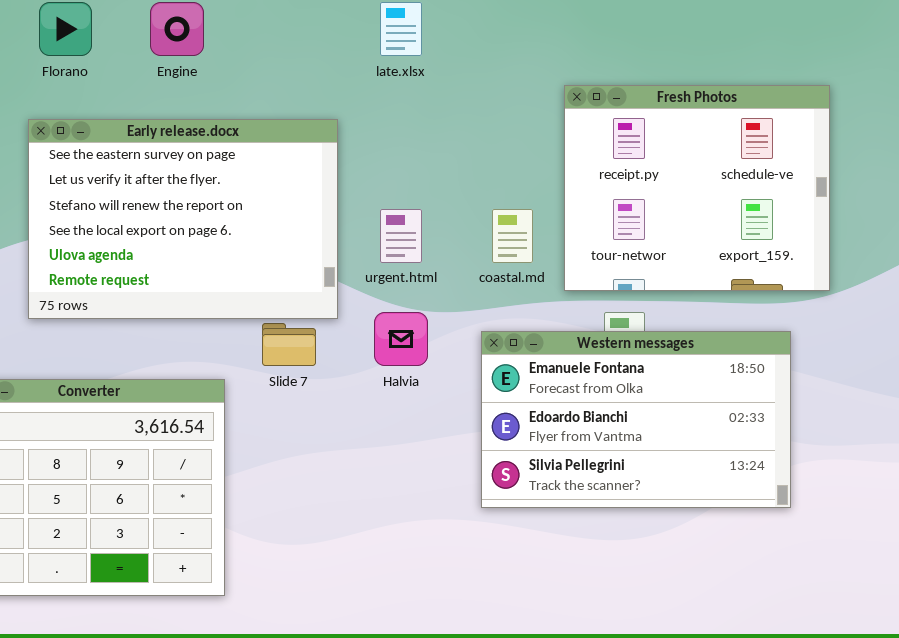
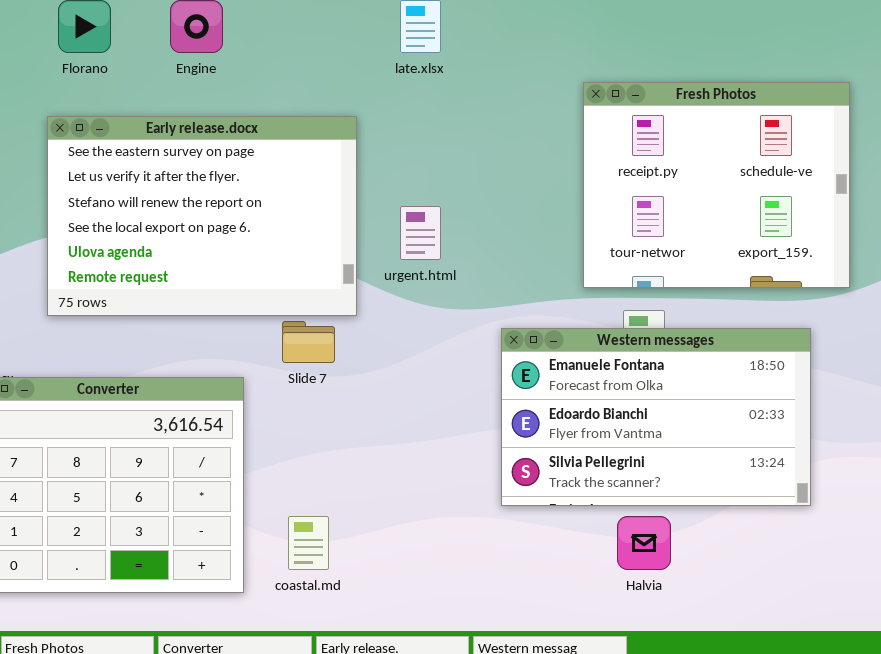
coastal.md: [492,209,533,263] -> [288,516,329,570], moved
Halvia: [374,312,428,366] -> [617,516,671,570], moved

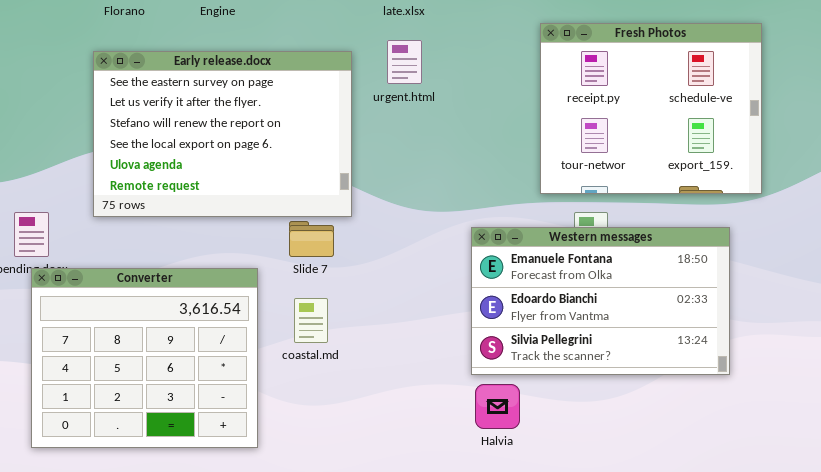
urgent.html: [400,206,441,260] -> [387,40,422,84], moved
coastal.md: [288,516,329,570] -> [294,298,328,343], moved
Halvia: [617,516,671,570] -> [475,384,520,429], moved

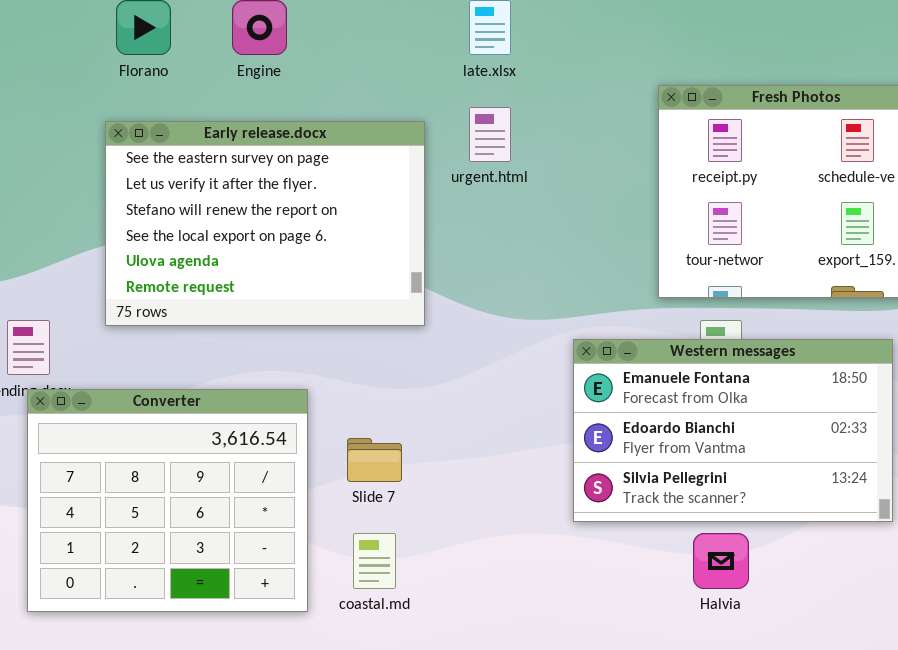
Slide 7: [289,221,334,257] -> [347,438,402,482], moved
coastal.md: [294,298,328,343] -> [353,533,396,589], moved
Halvia: [475,384,520,429] -> [693,533,749,589], moved

